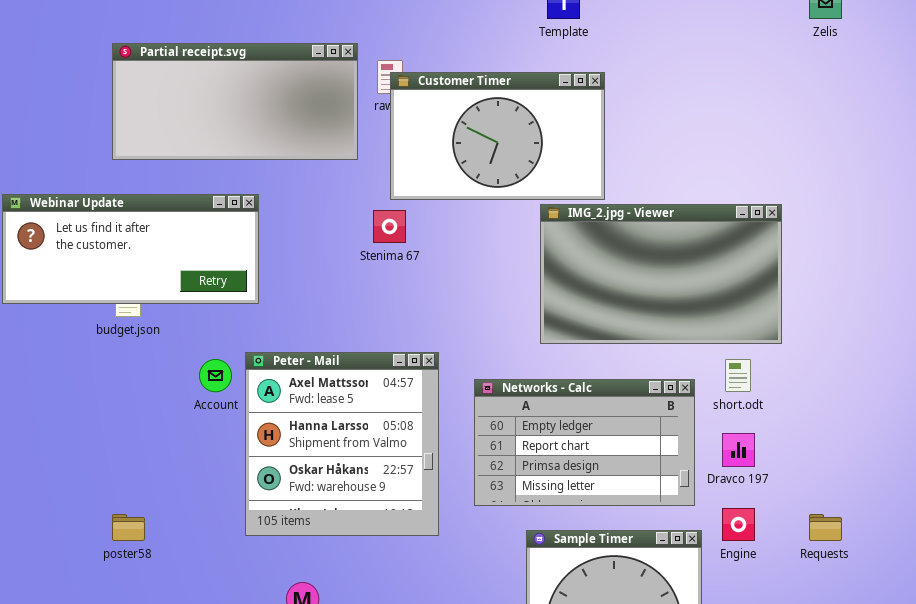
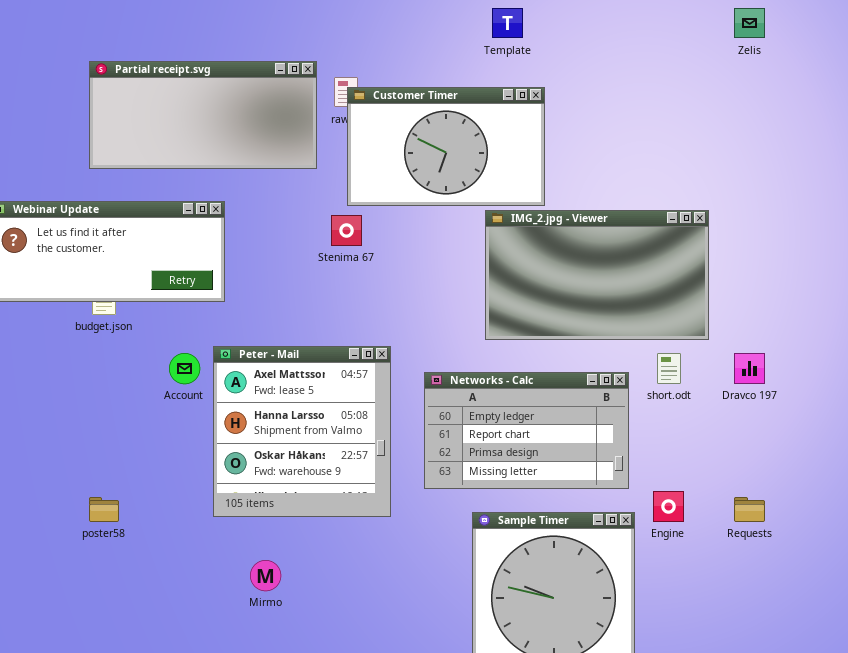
Dravco 197: [722,433,755,467] -> [734,353,765,384], moved

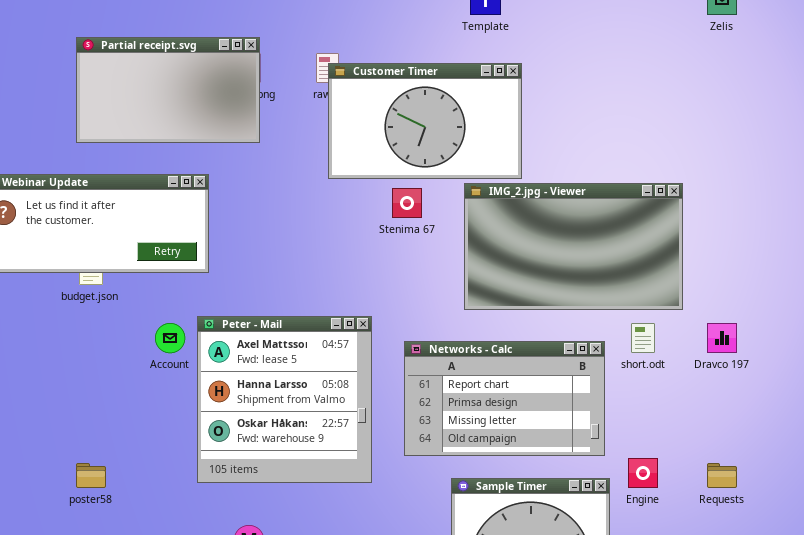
Partial receipt.svg: [89,61,317,169] -> [76,37,260,143], resized
Stenima 67: [331,215,362,246] -> [392,188,422,218], moved
Networks - Calc: [424,372,629,489] -> [404,341,605,456], scrolled down 1 row

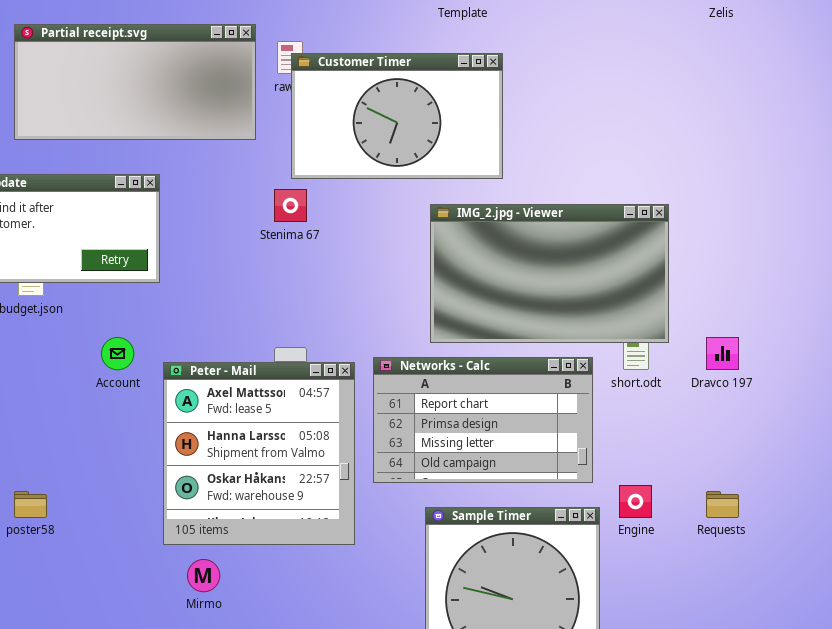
Partial receipt.svg: [76,37,260,143] -> [14,24,256,140], resized
IMG_2.jpg - Viewer: [464,183,683,310] -> [430,204,669,343], moved
Stenima 67: [392,188,422,218] -> [274,189,307,222], moved
Peter - Mail: [197,316,372,483] -> [163,362,355,545], moved

